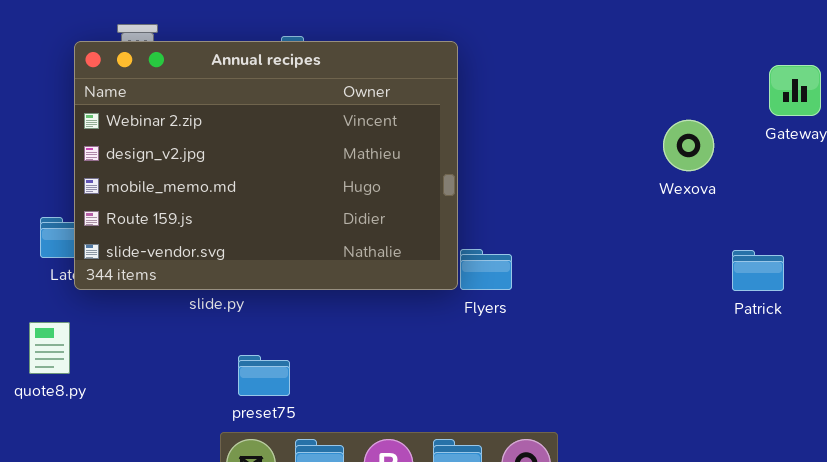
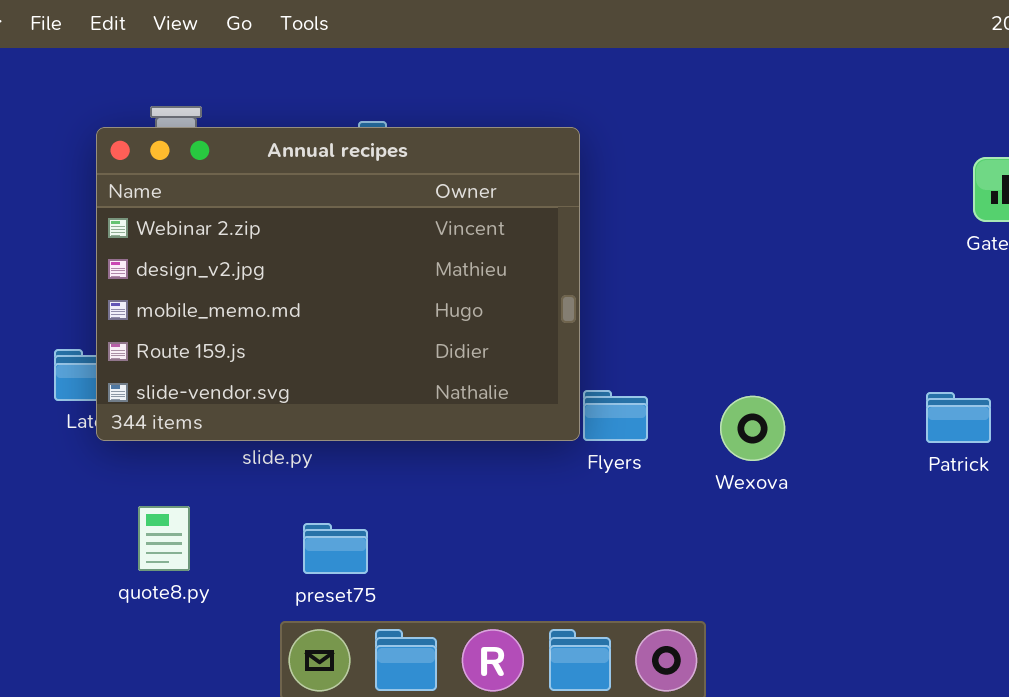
Wexova: [663,120,714,171] -> [720,396,785,461], moved
quote8.py: [29,322,70,374] -> [138,506,190,571], moved

